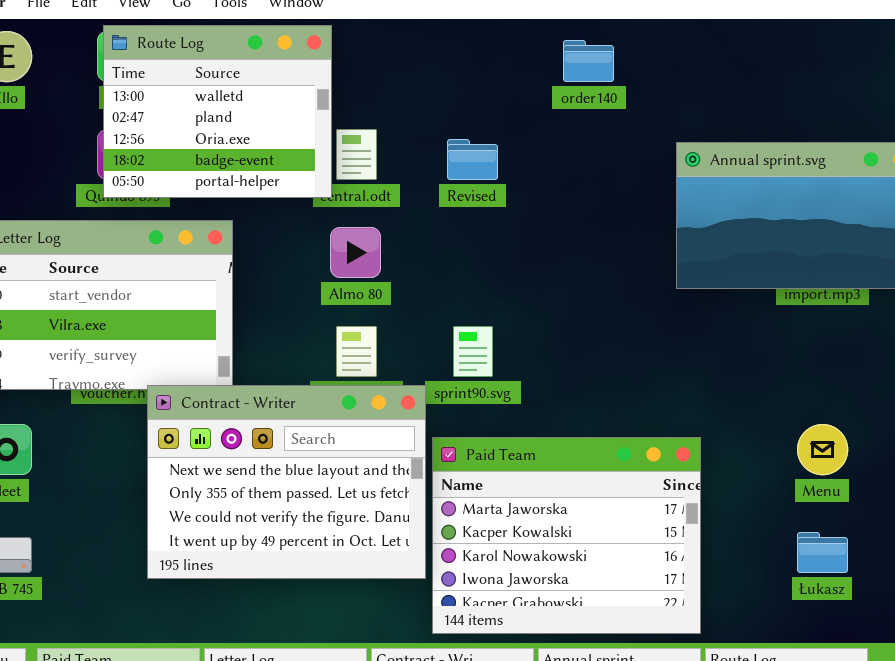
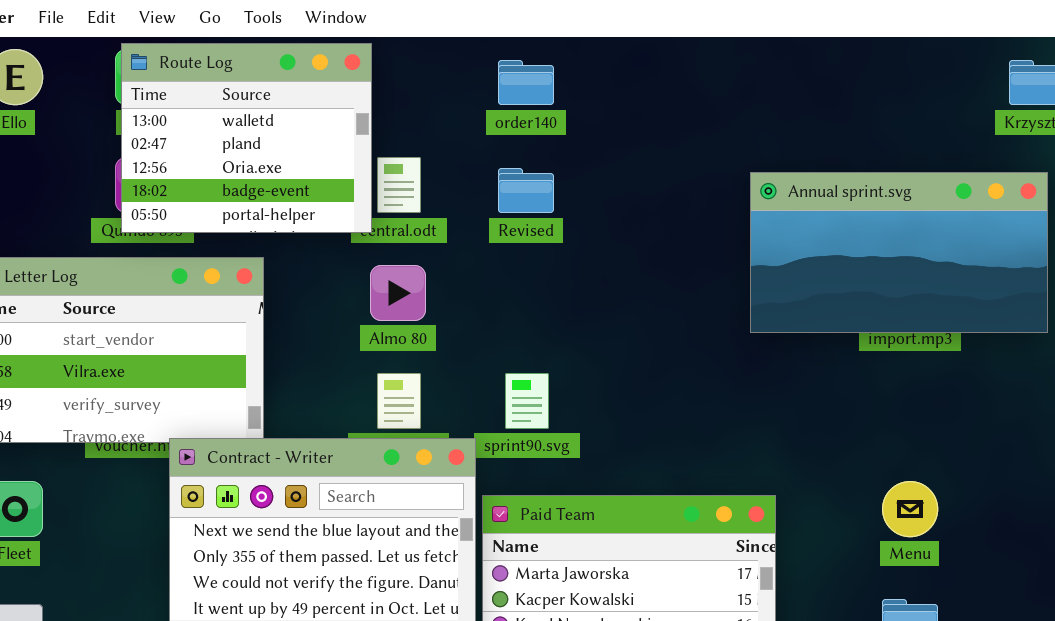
order140: [563,40,614,82] -> [498,60,554,105], moved

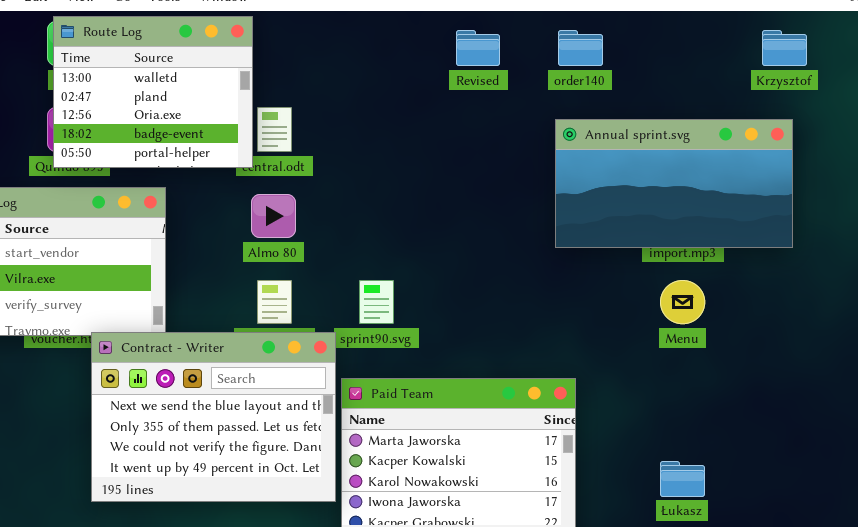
order140: [498,60,554,105] -> [558,30,603,66], moved
Revised: [498,168,554,213] -> [456,30,500,66], moved
Menu: [882,481,938,537] -> [660,280,705,324], moved

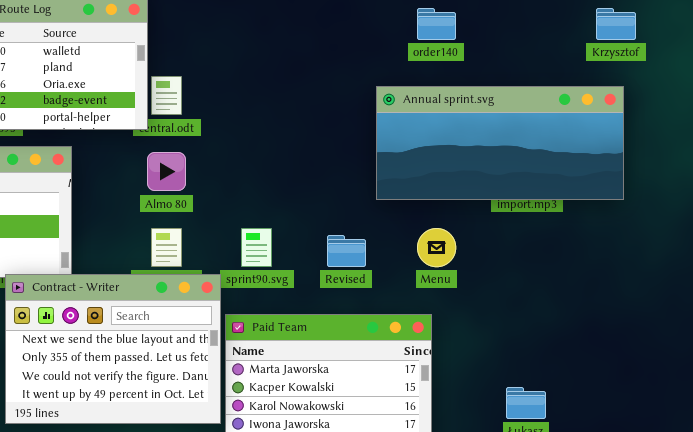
Revised: [456,30,500,66] -> [327,235,366,267], moved
Annual sprint.svg: [555,119,793,248] -> [376,86,624,200], resized
Menu: [660,280,705,324] -> [417,228,456,267], moved

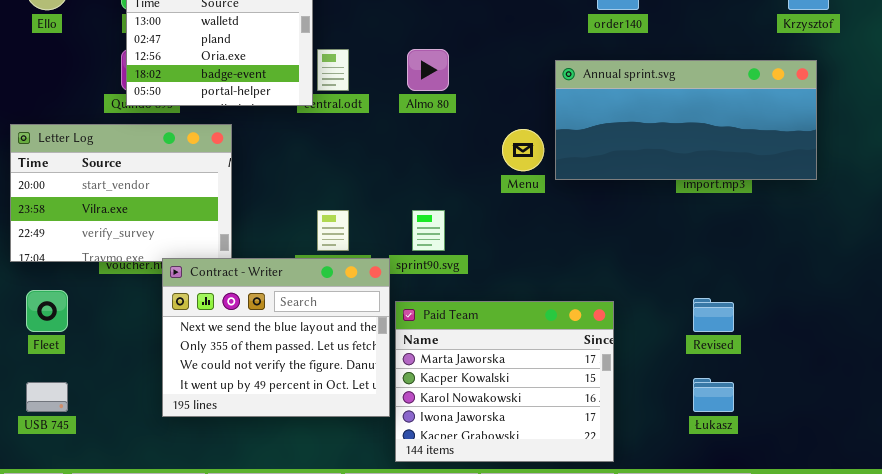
Almo 80: [147,152,186,191] -> [407,49,449,91], moved
Menu: [417,228,456,267] -> [502,129,544,171], moved
Revised: [327,235,366,267] -> [693,298,734,332], moved

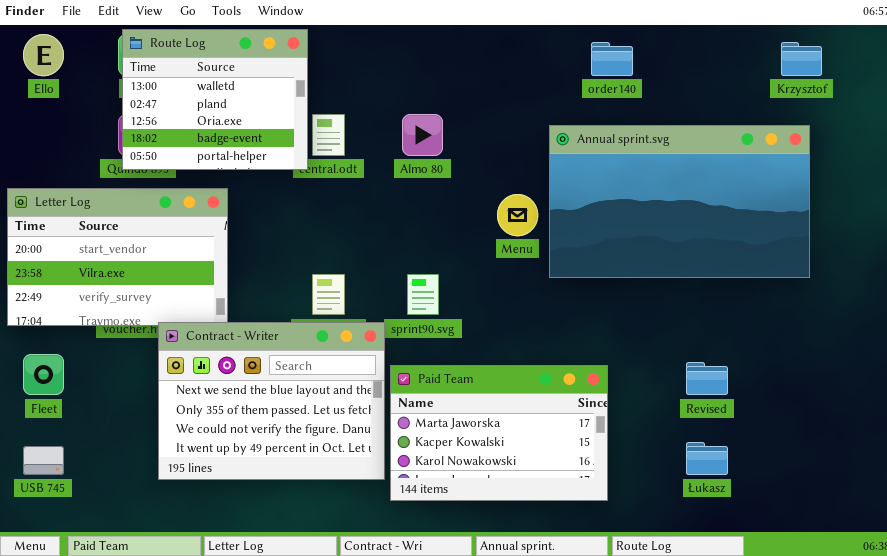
Annual sprint.svg: [555,60,817,180] -> [549,125,810,278], resized
Paid Team: [395,301,614,462] -> [390,365,608,501], resized

